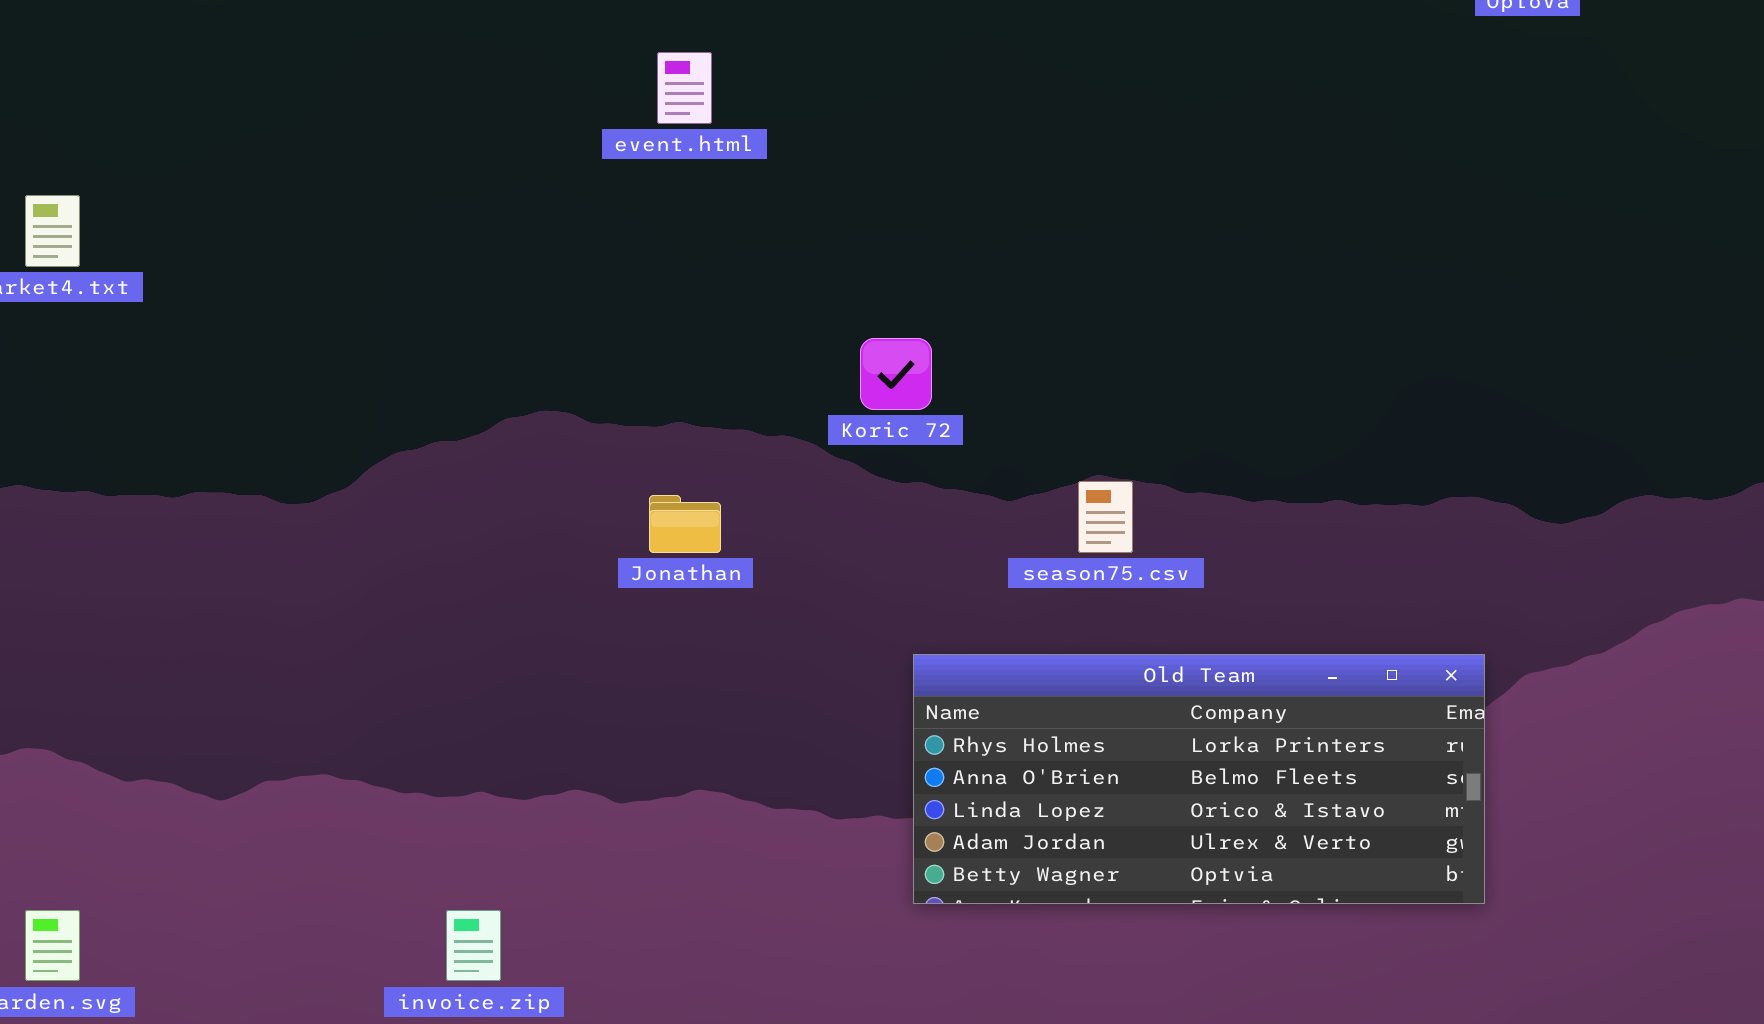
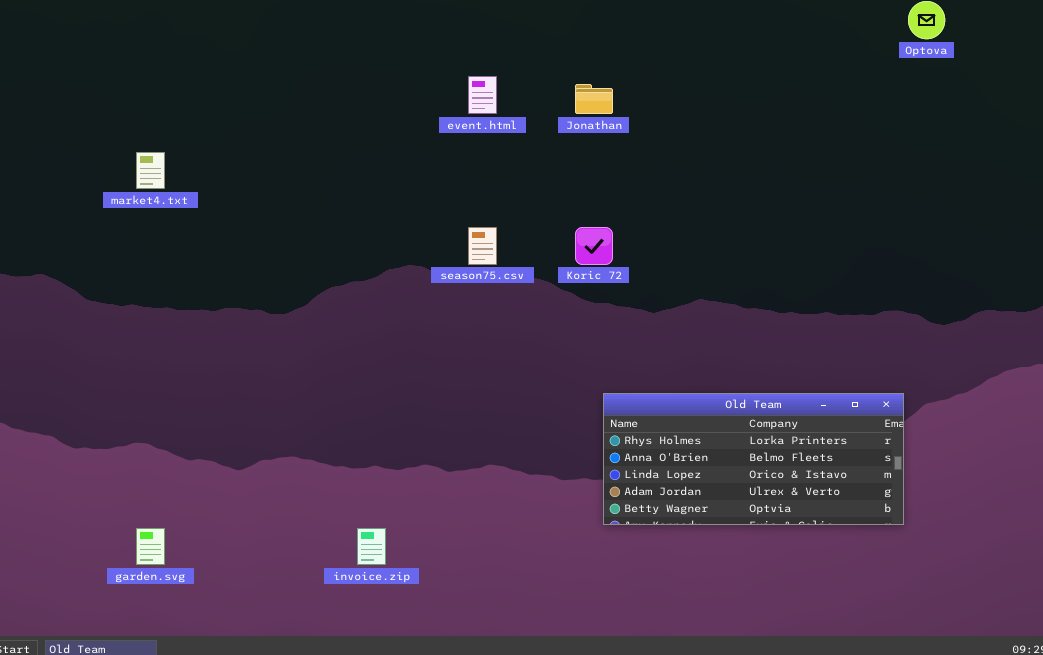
season75.csv: [1078,481,1133,553] -> [468,227,497,265], moved
Jonathan: [649,495,721,553] -> [575,84,613,114], moved

